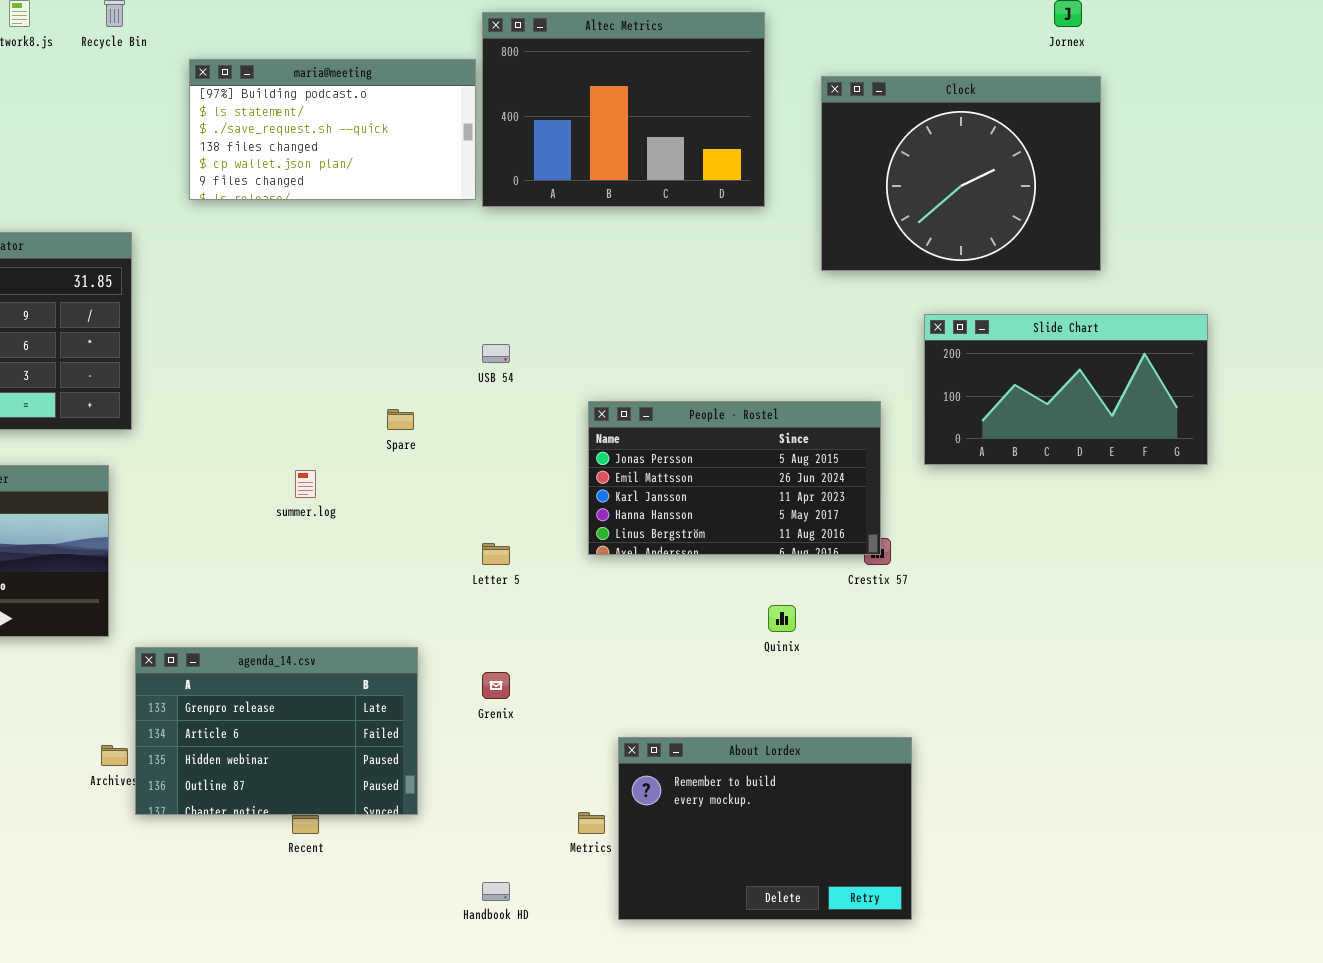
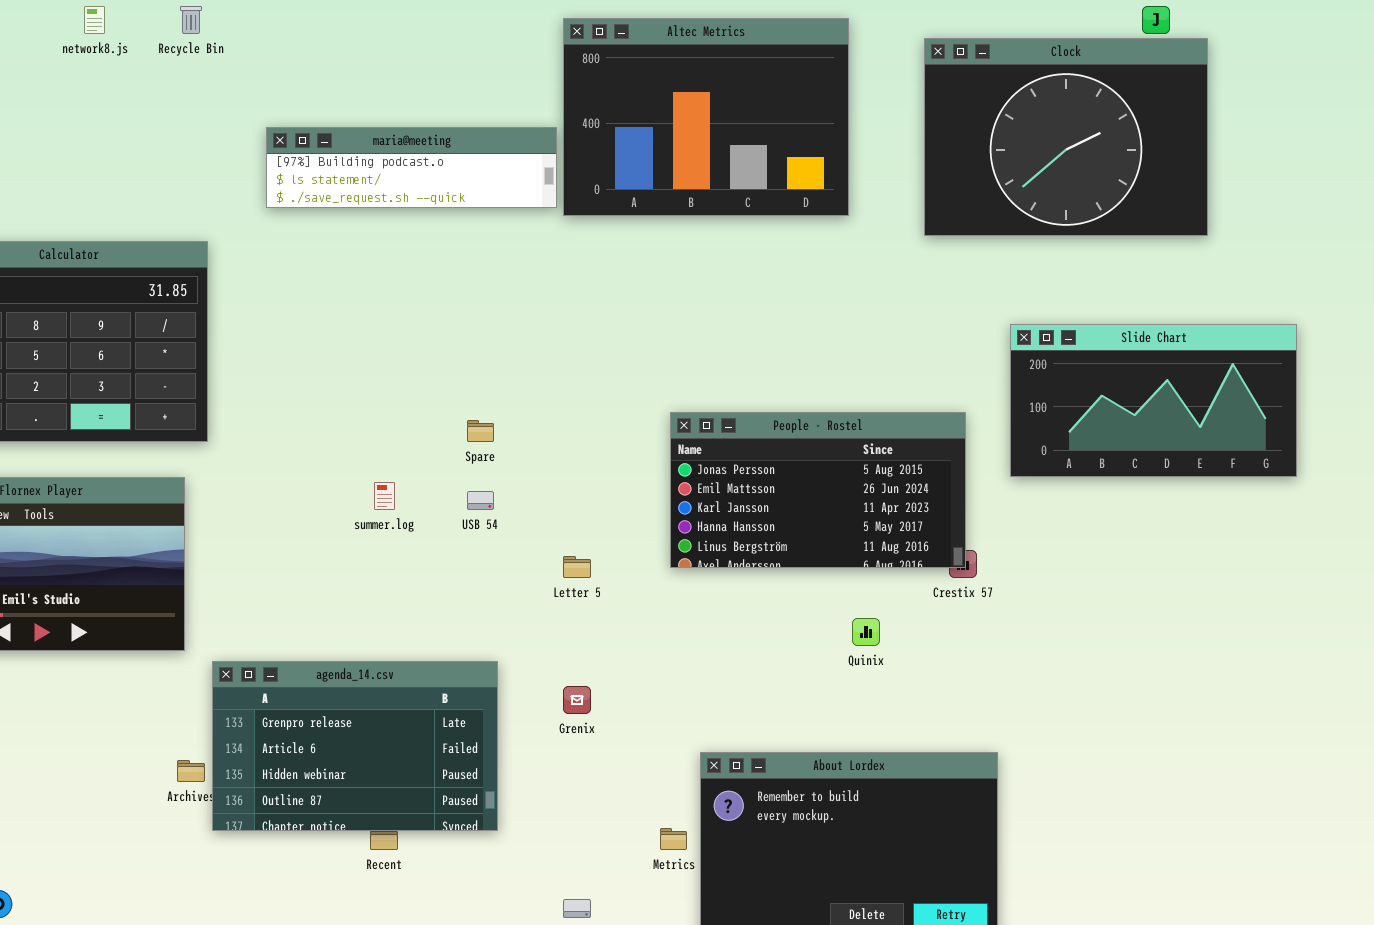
maria@meeting: [189,59,476,200] -> [266,127,557,208], resized
Clock: [821,76,1101,271] -> [924,38,1208,236], moved
USB 54: [482,344,510,363] -> [467,491,494,510], moved

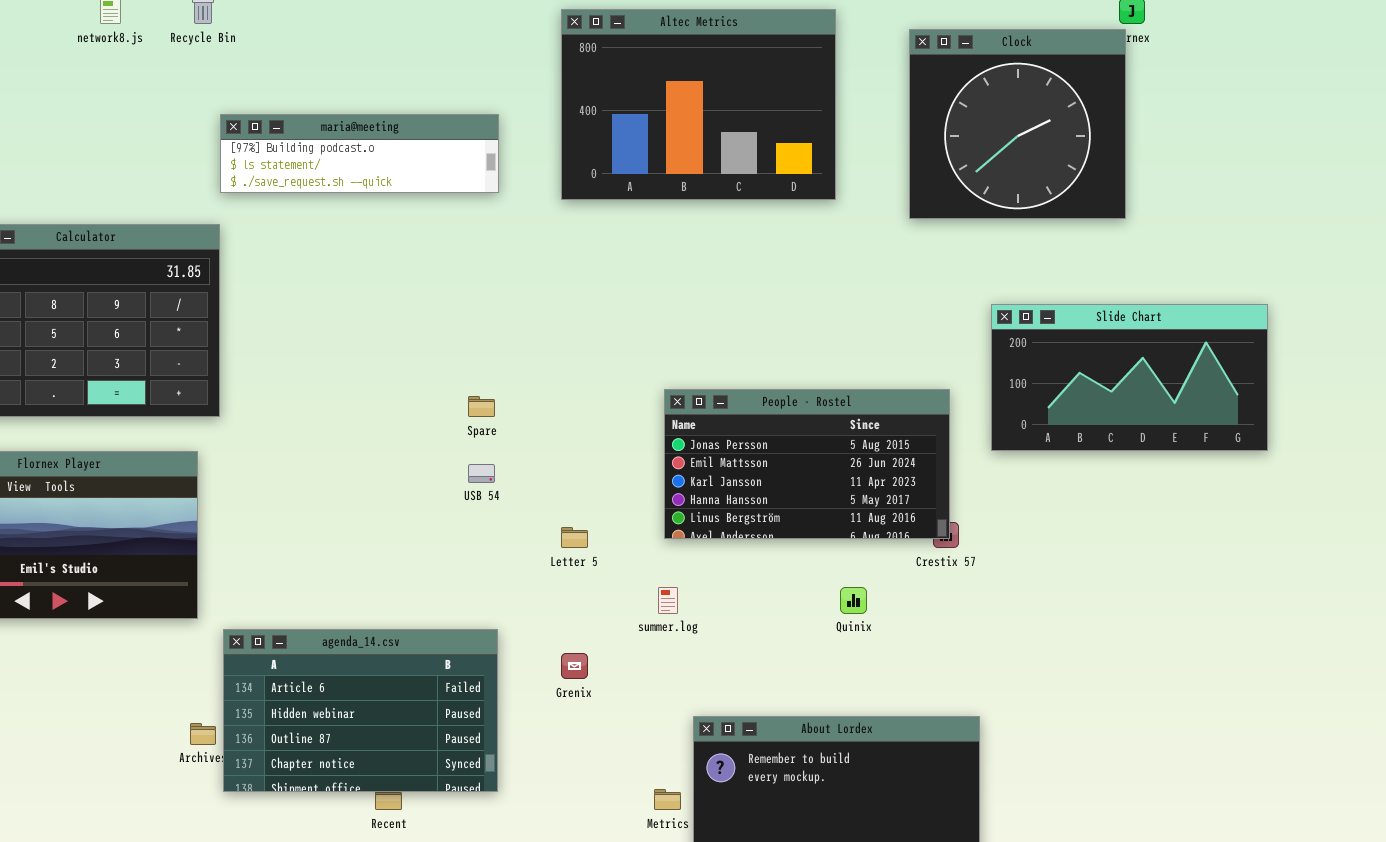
Clock: [924,38,1208,236] -> [909,29,1126,219], resized
maria@meeting: [266,127,557,208] -> [220,114,499,193], moved
summer.log: [374,482,395,510] -> [658,587,678,614], moved
agenda_14.csv: [212,661,498,831] -> [223,629,498,792], scrolled down 1 row

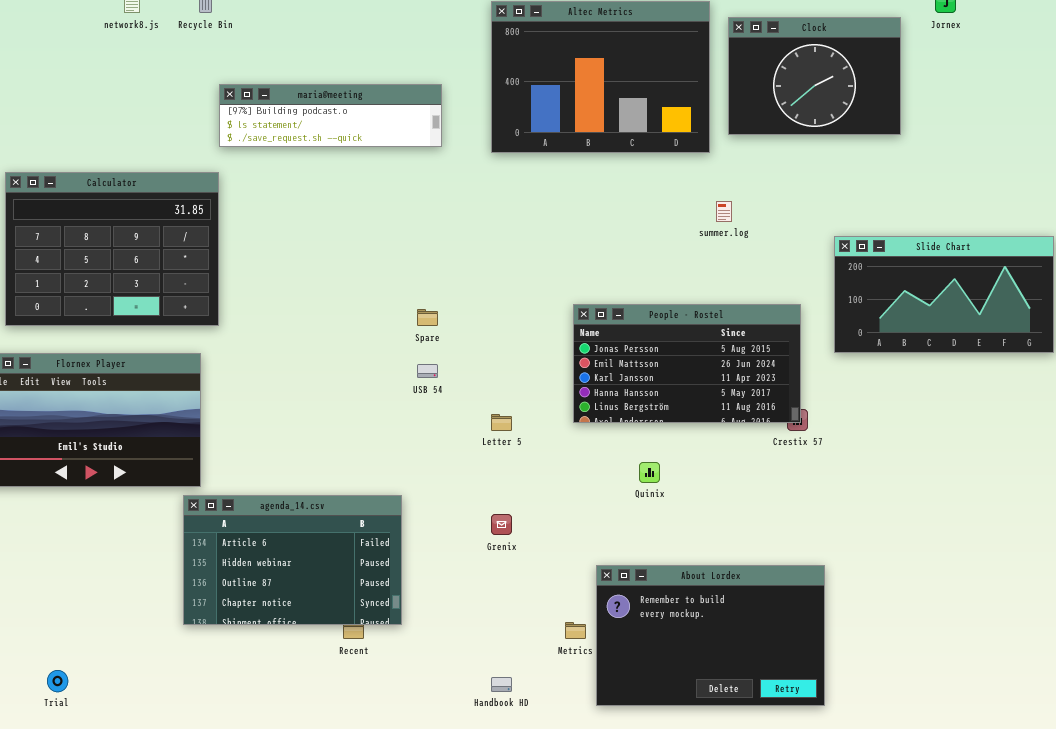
Clock: [909,29,1126,219] -> [728,17,901,135], moved, resized
summer.log: [658,587,678,614] -> [716,201,732,222], moved
Quinix: [840,587,867,614] -> [639,462,660,483], moved
agenda_14.csv: [223,629,498,792] -> [183,495,402,625], moved

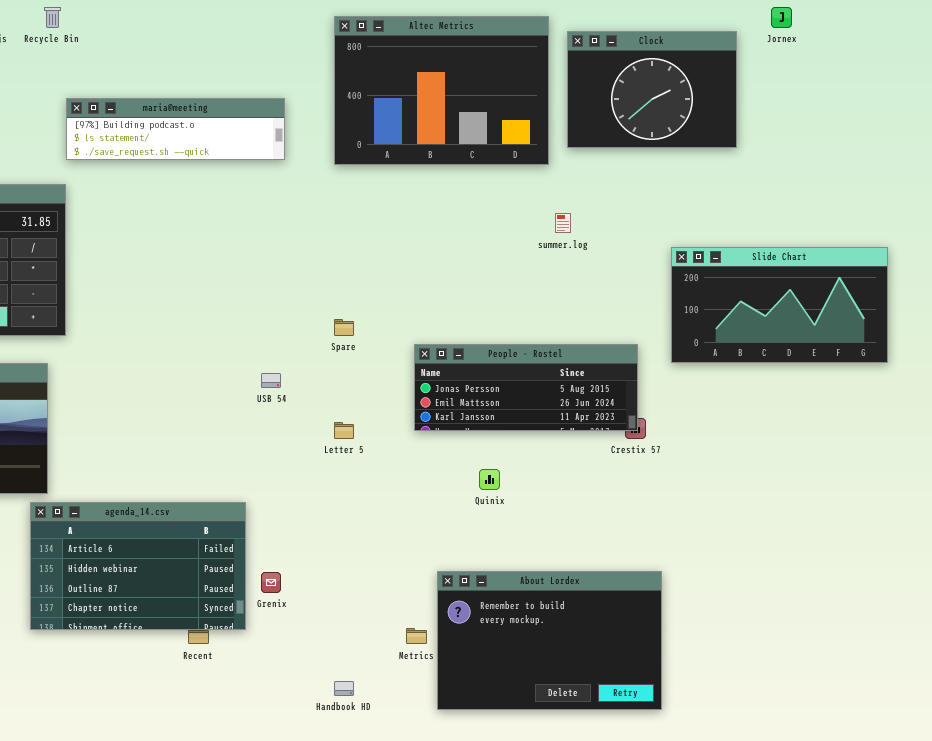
People - Rostel: [573,304,801,423] -> [414,344,638,431], resized
Spare: [417,309,438,326] -> [334,319,354,336], moved
Grenix: [491,514,512,535] -> [261,572,281,593], moved

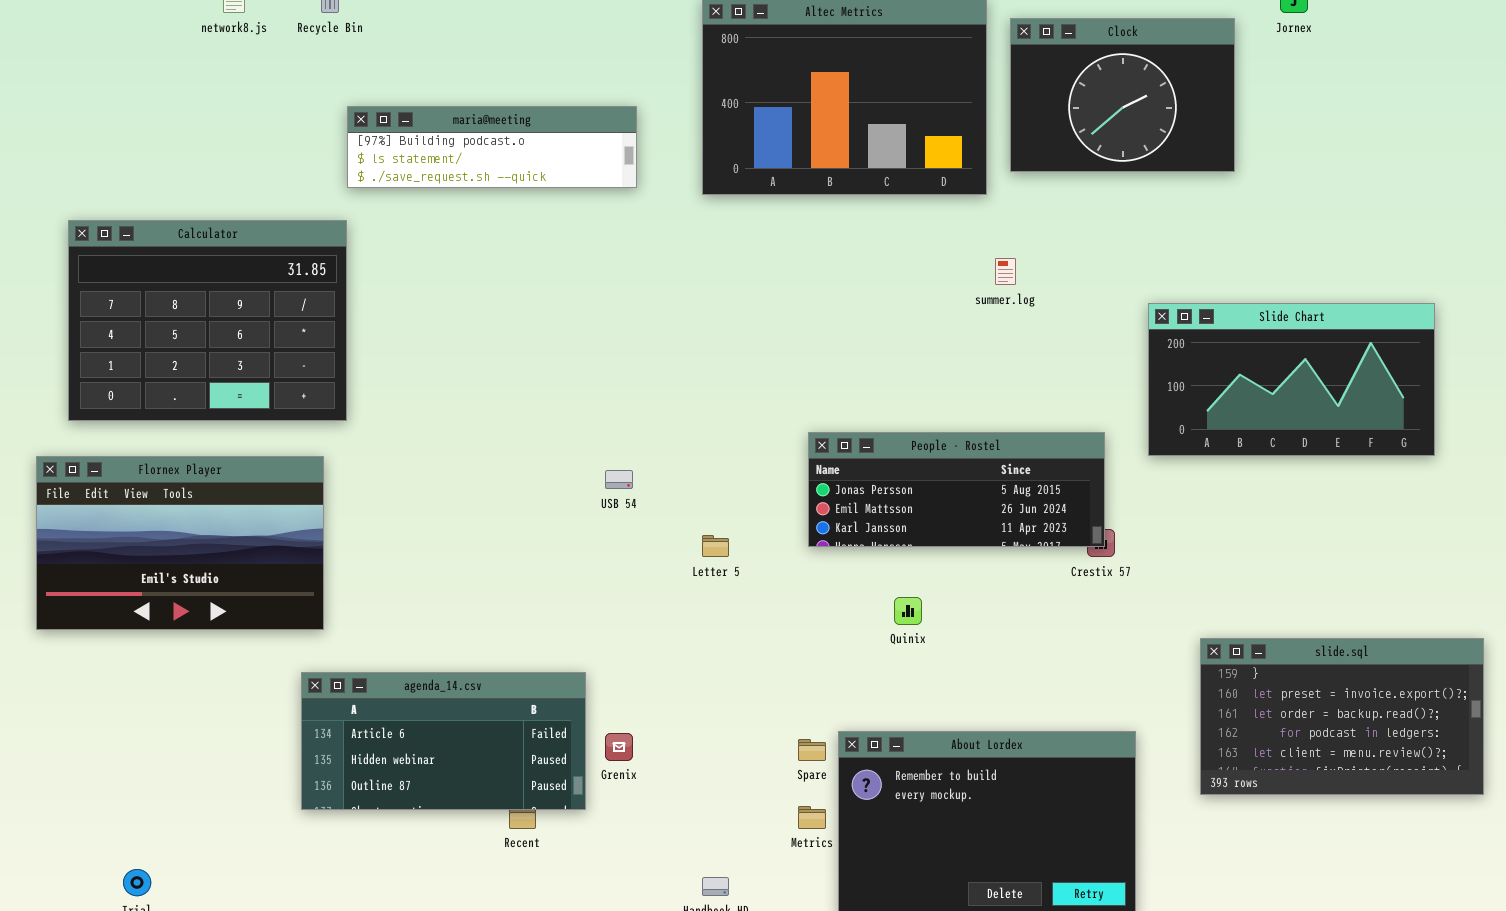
Spare: [334,319,354,336] -> [798,739,826,761], moved
slide.sql: none -> [1200,638,1484,795], opened
agenda_14.csv: [30,502,246,630] -> [301,672,586,810], resized

